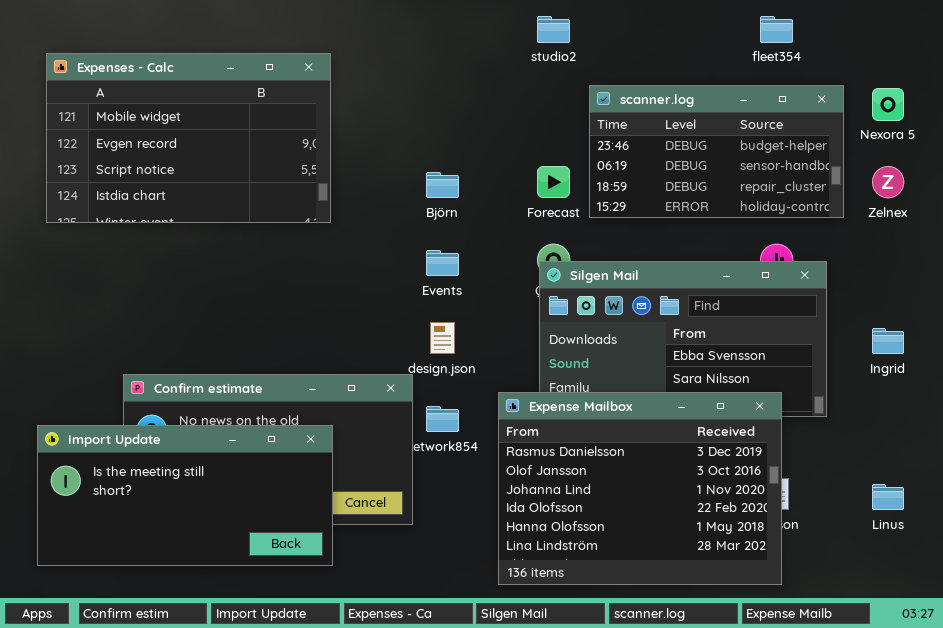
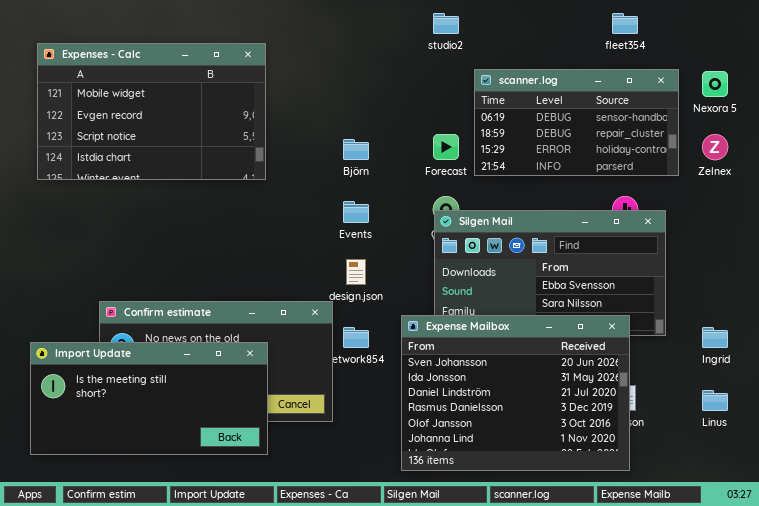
scanner.log: [589,85,844,218] -> [474,69,679,176], scrolled down 1 row
Ingrid: [872,328,904,354] -> [702,327,728,348], moved
Expense Mailbox: [498,392,782,585] -> [401,315,630,471], scrolled up 3 rows

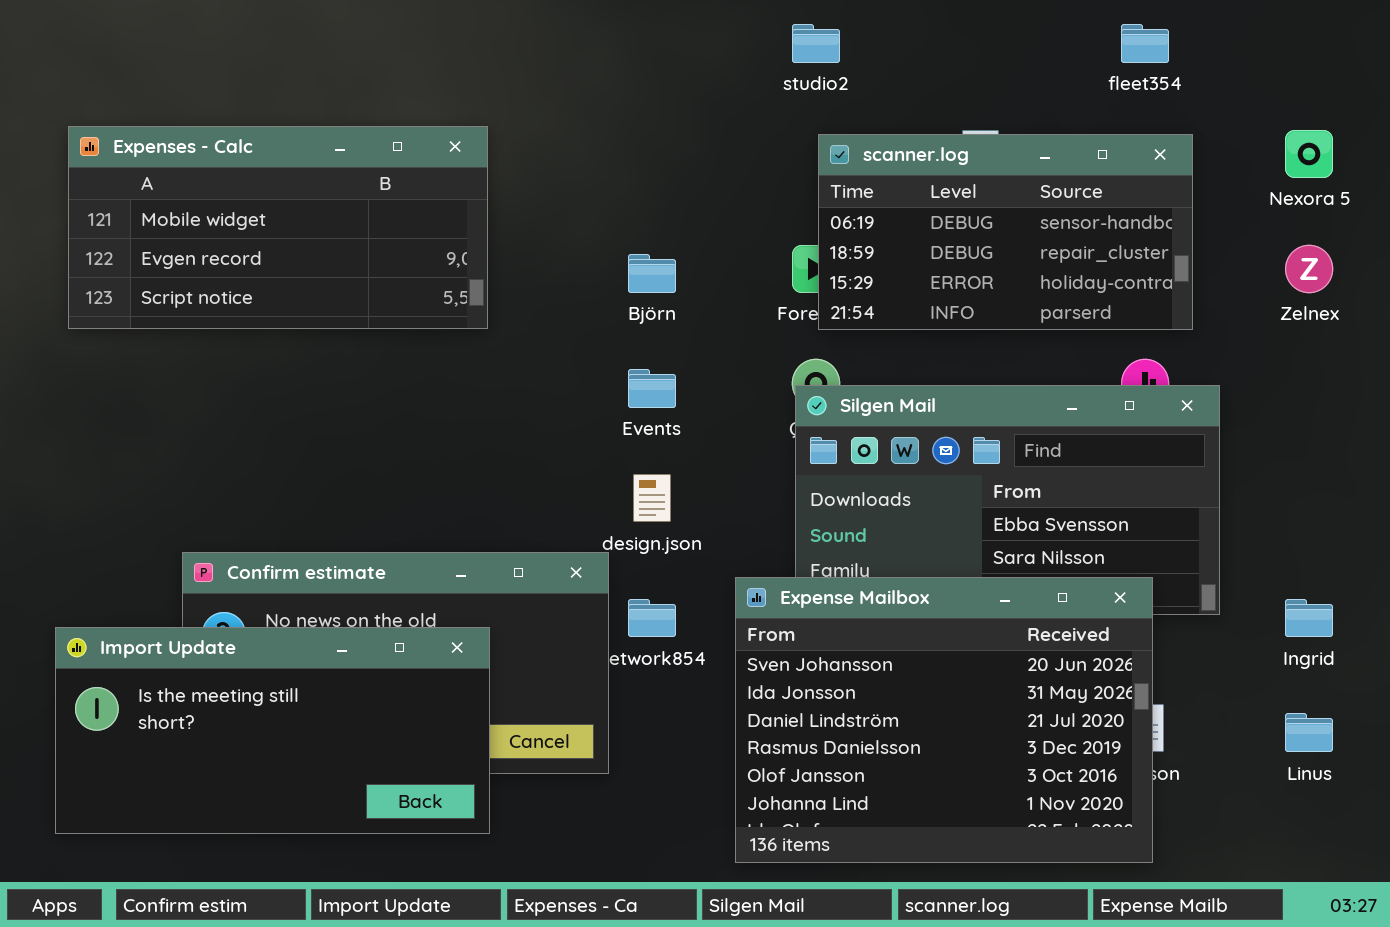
Expenses - Calc: [37,43,266,180] -> [68,126,488,329], resized
scanner.log: [474,69,679,176] -> [818,134,1193,330], moved

